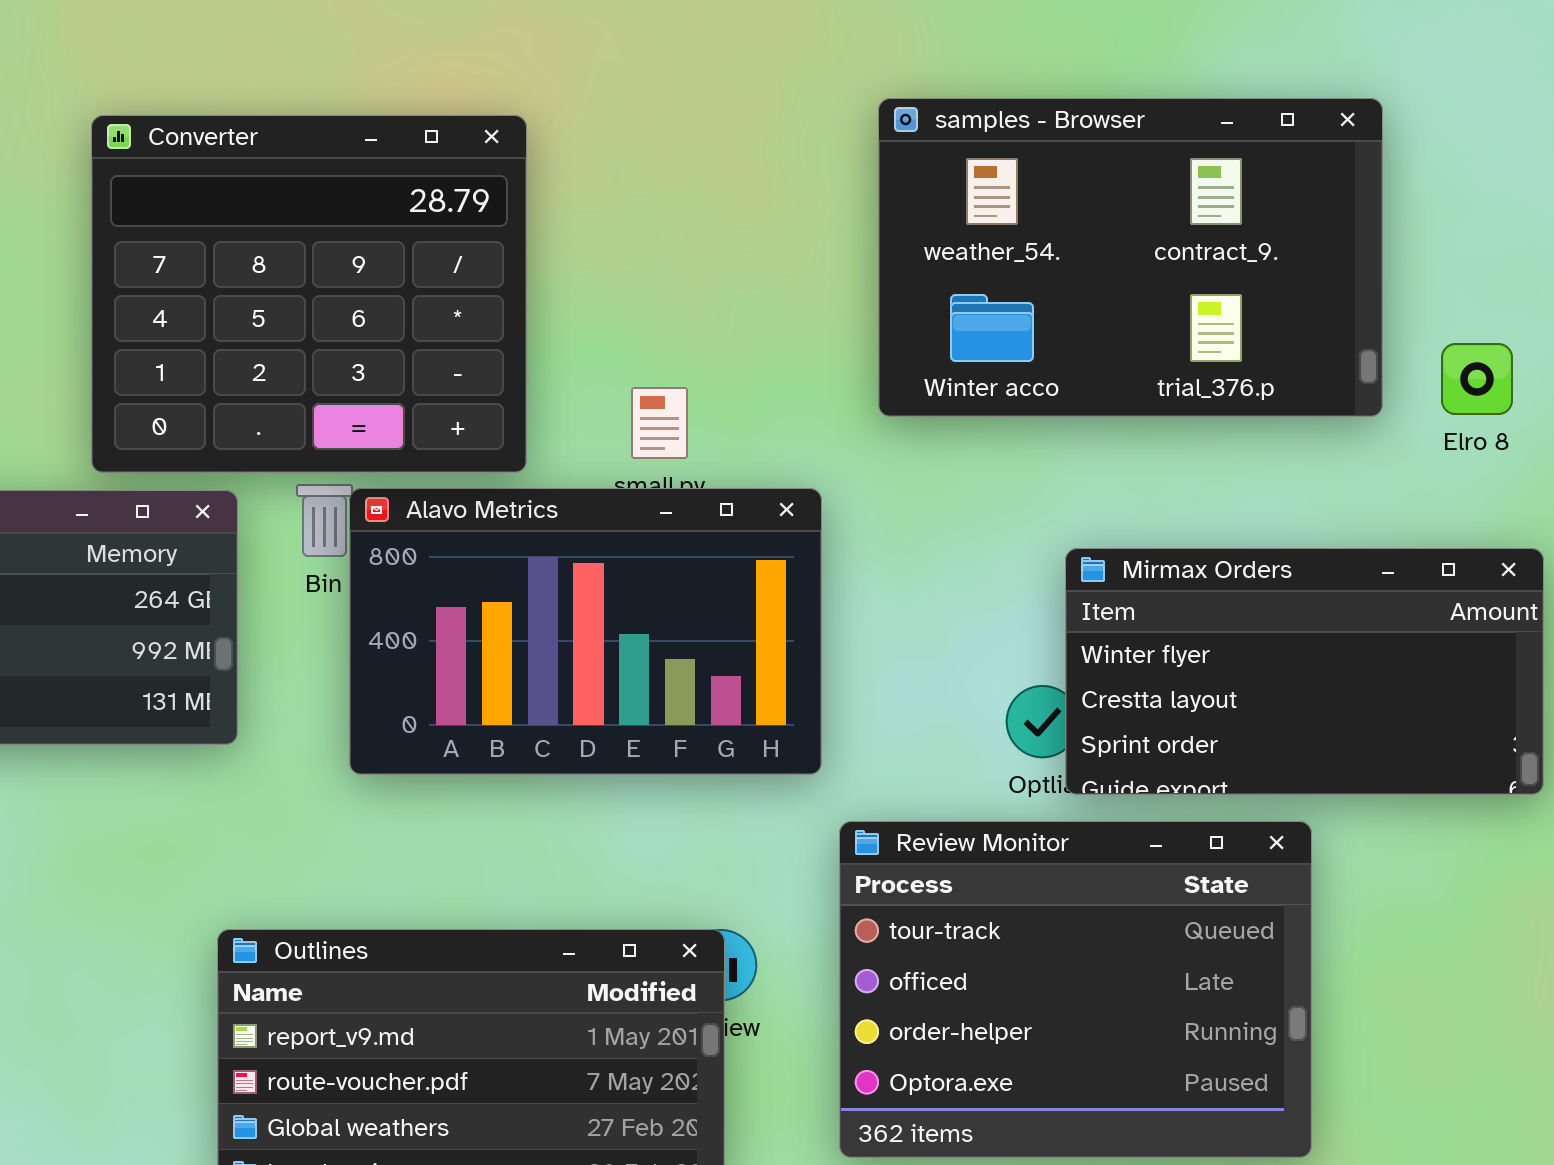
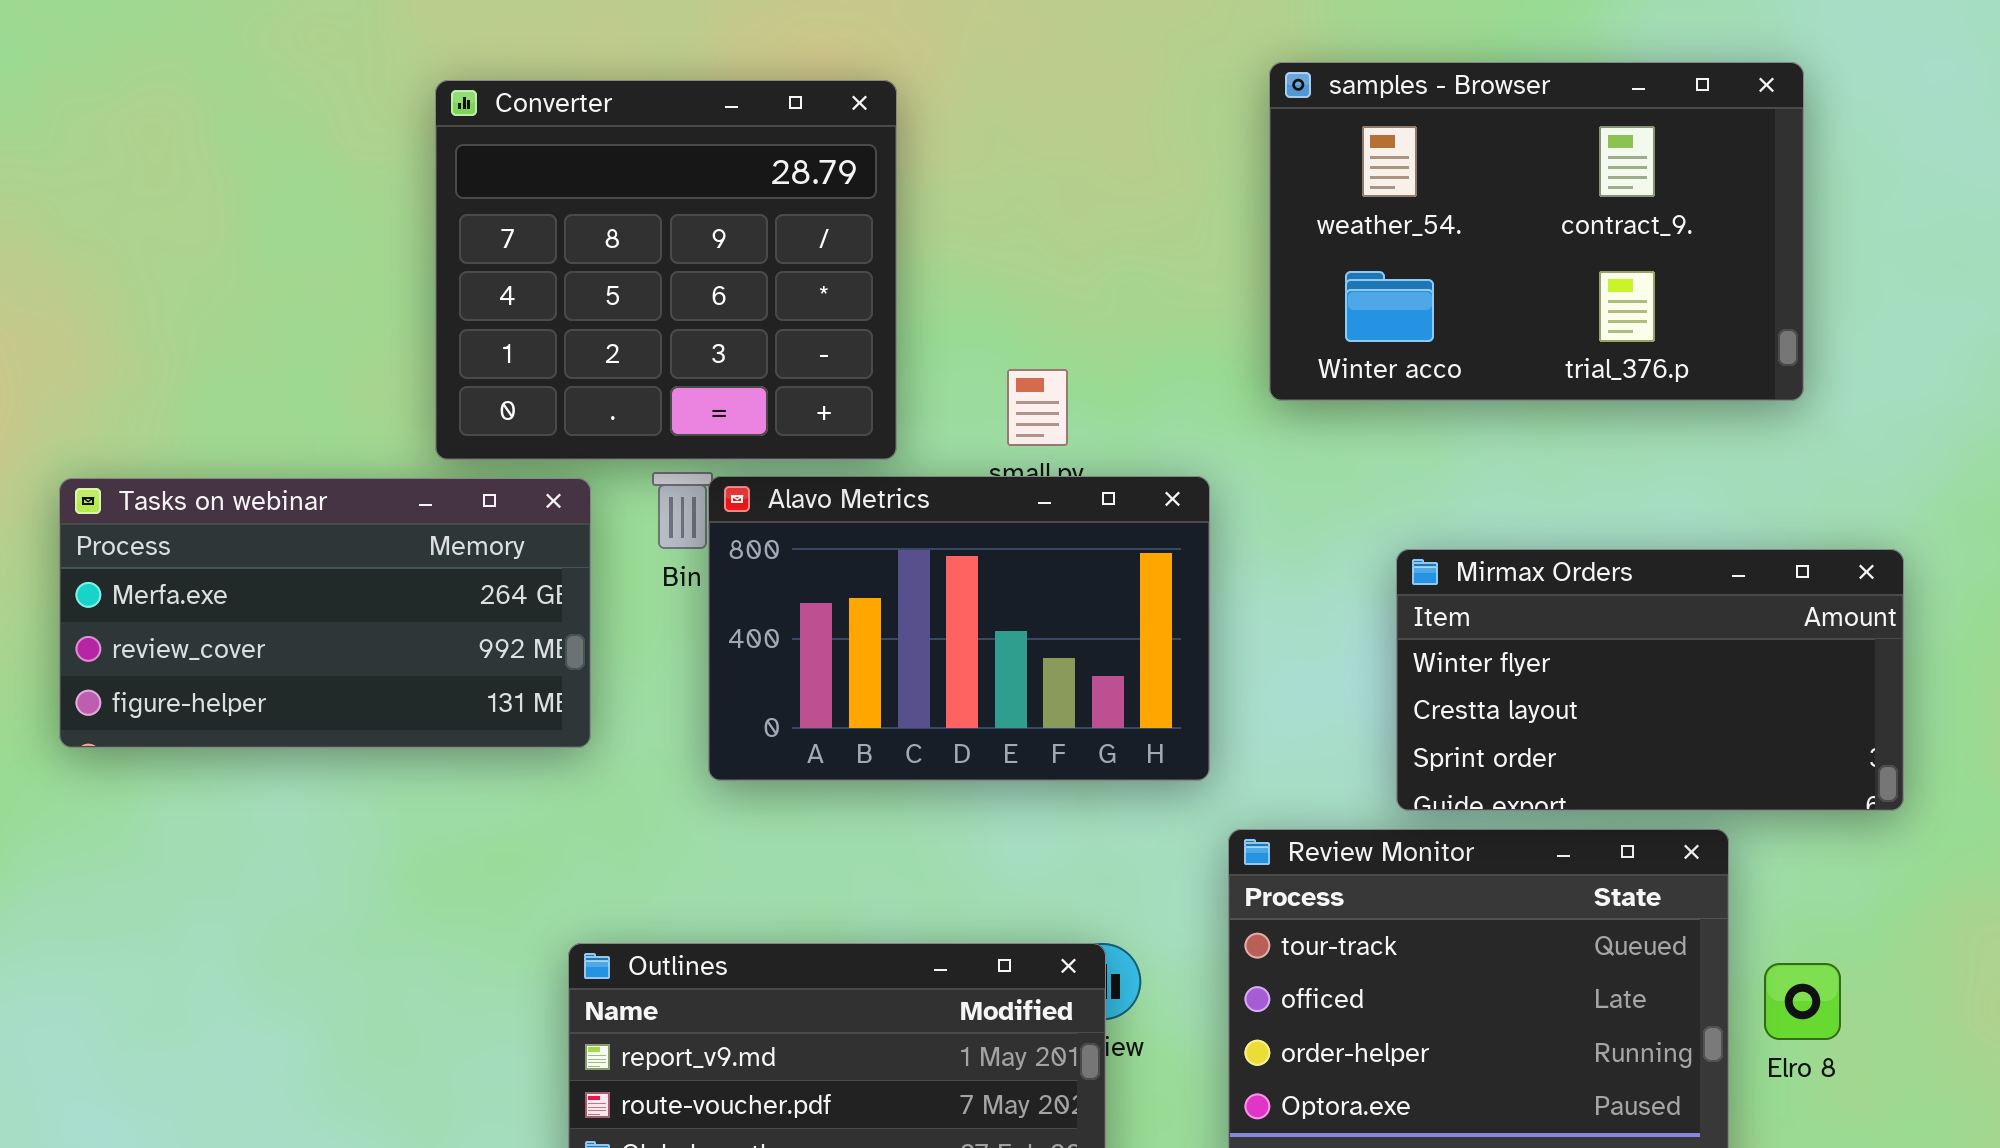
Elro 8: [1441,343,1513,415] -> [1764,963,1841,1040], moved
Mirmax Orders: [1065,548,1544,795] -> [1396,549,1904,811], moved

